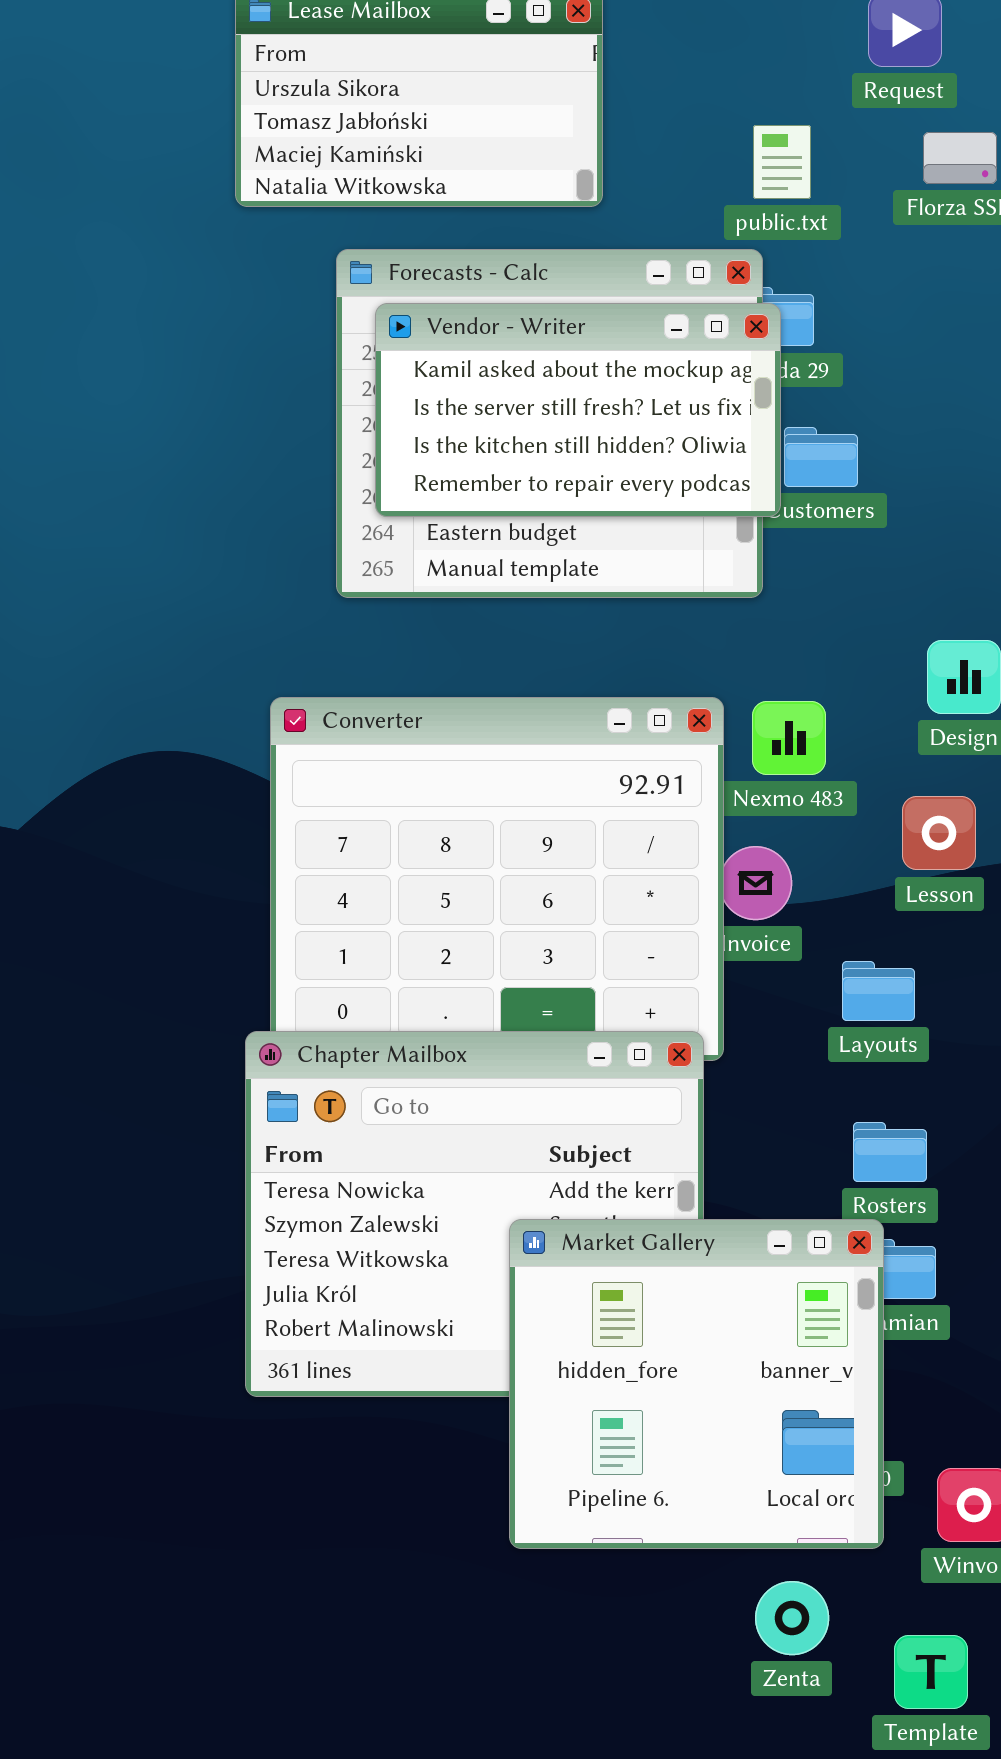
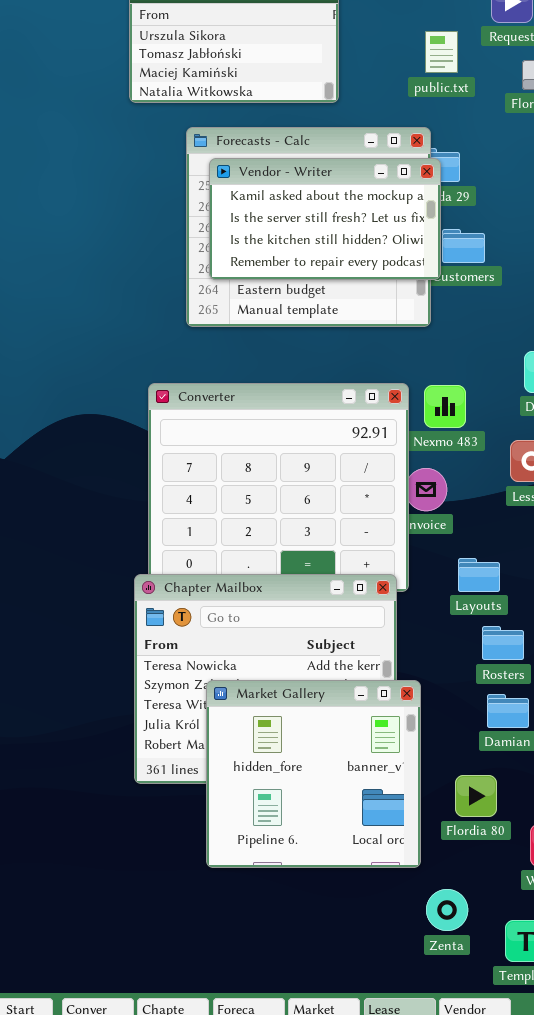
public.txt: [753,125,811,199] -> [425,31,458,73], moved
Layouts: [842,961,915,1021] -> [458,558,500,592], moved
Market Gallery: [509,1219,884,1549] -> [206,680,421,868], moved

